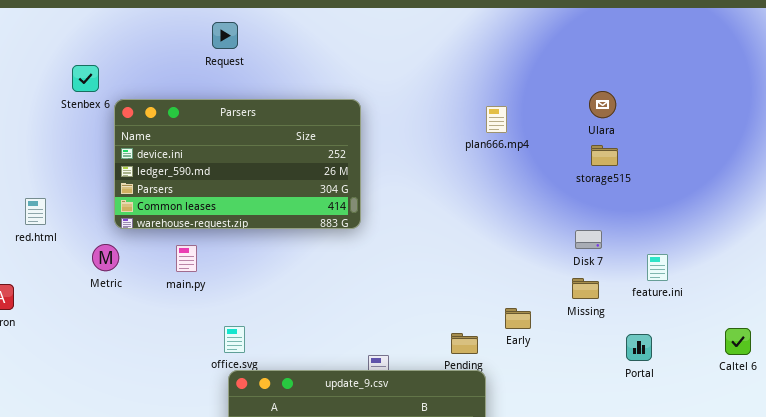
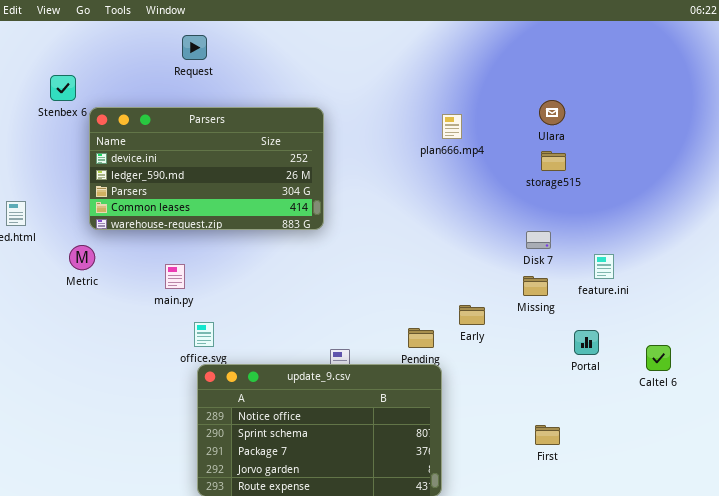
main.py: [176,245,197,272] -> [165,264,185,289], moved
Caltel 6: [725,328,751,355] -> [646,345,671,371], moved

